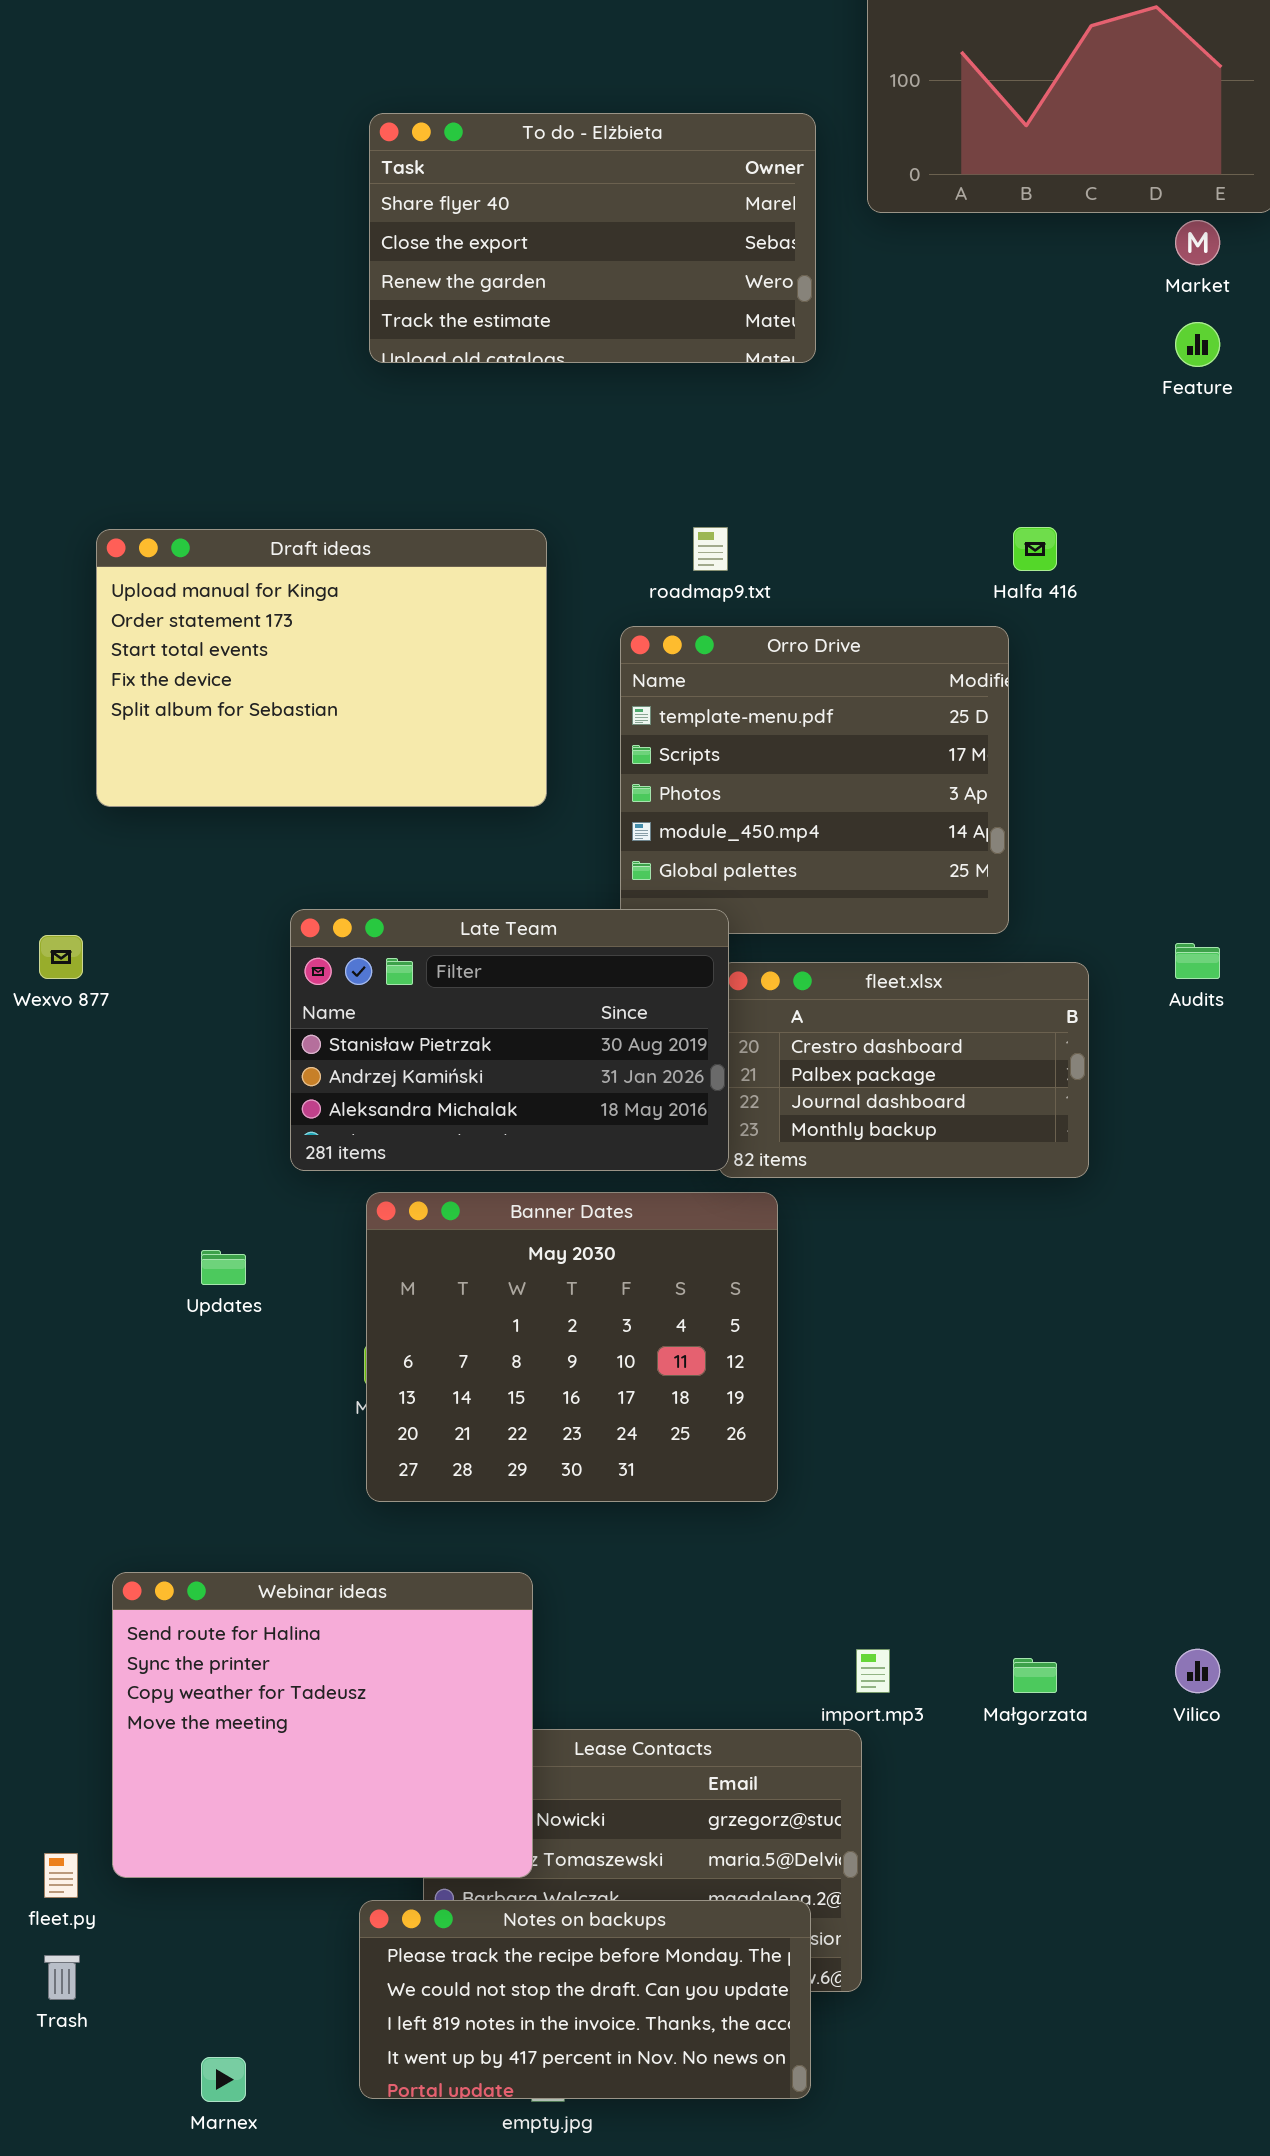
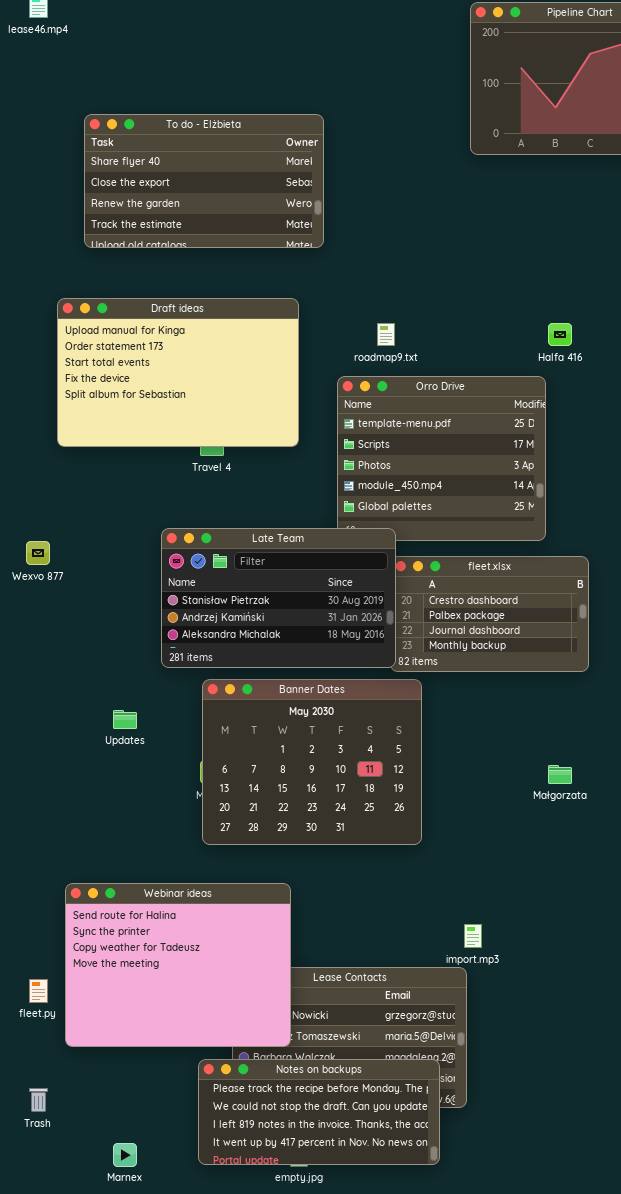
To do - Elżbieta: [369,113,816,363] -> [84,114,324,248], moved
Draft ideas: [96,529,547,807] -> [57,298,299,447], moved
Małgorzata: [1013,1658,1057,1693] -> [548,765,572,784], moved
fleet.py: [44,1853,78,1898] -> [29,979,48,1003], moved

